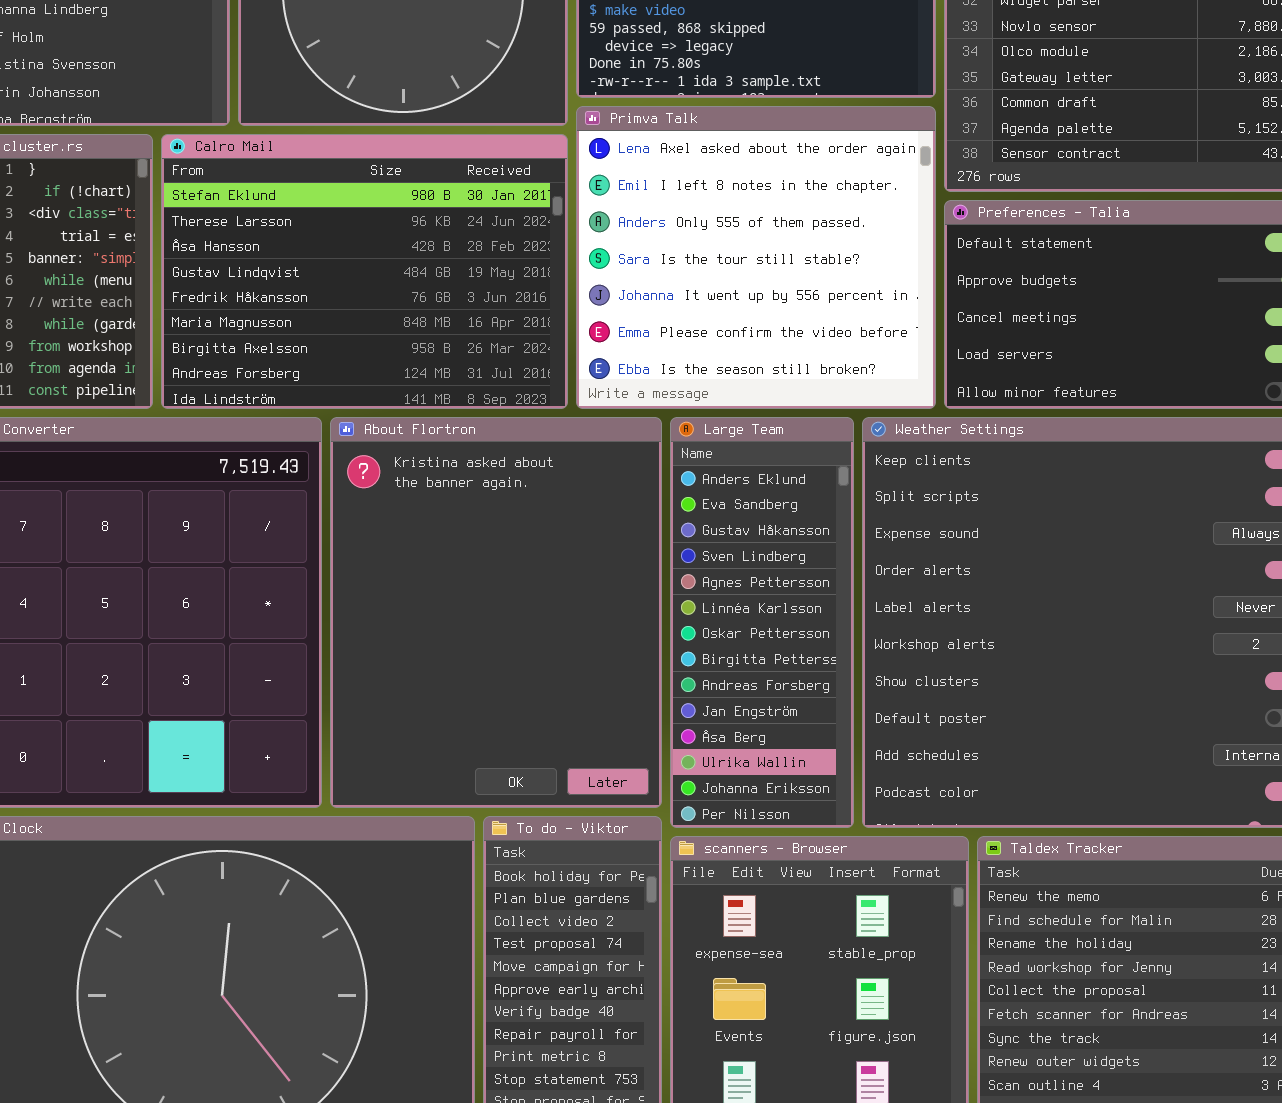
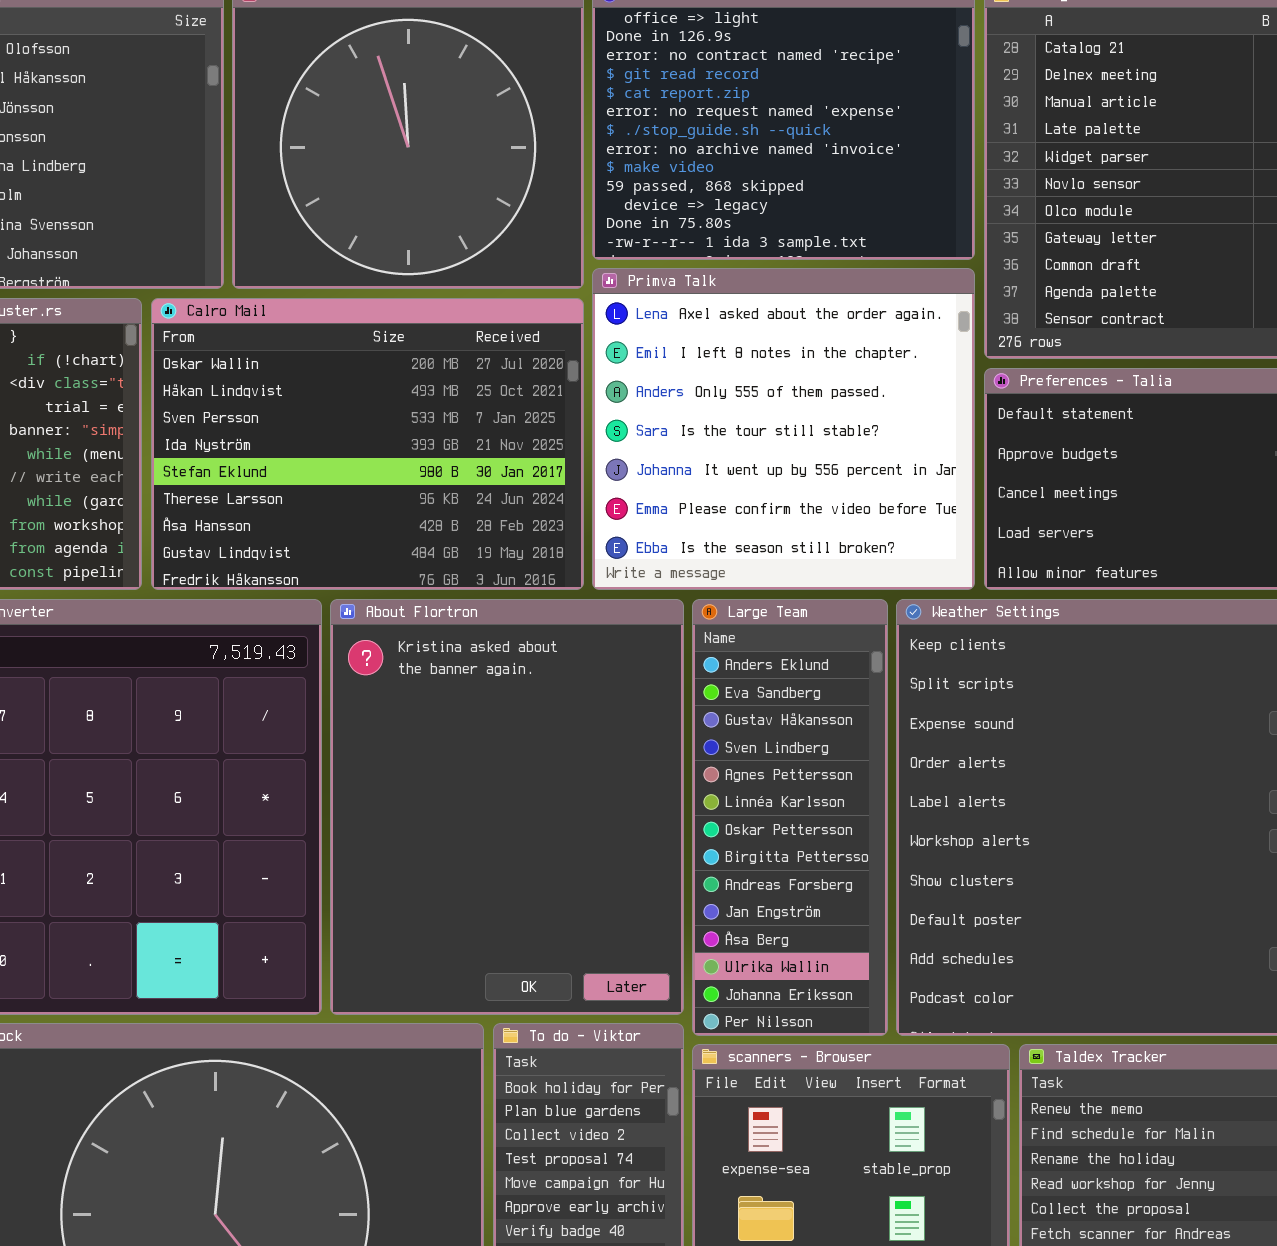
Calro Mail: [161,134,568,409] -> [151,298,584,590], scrolled up 4 rows

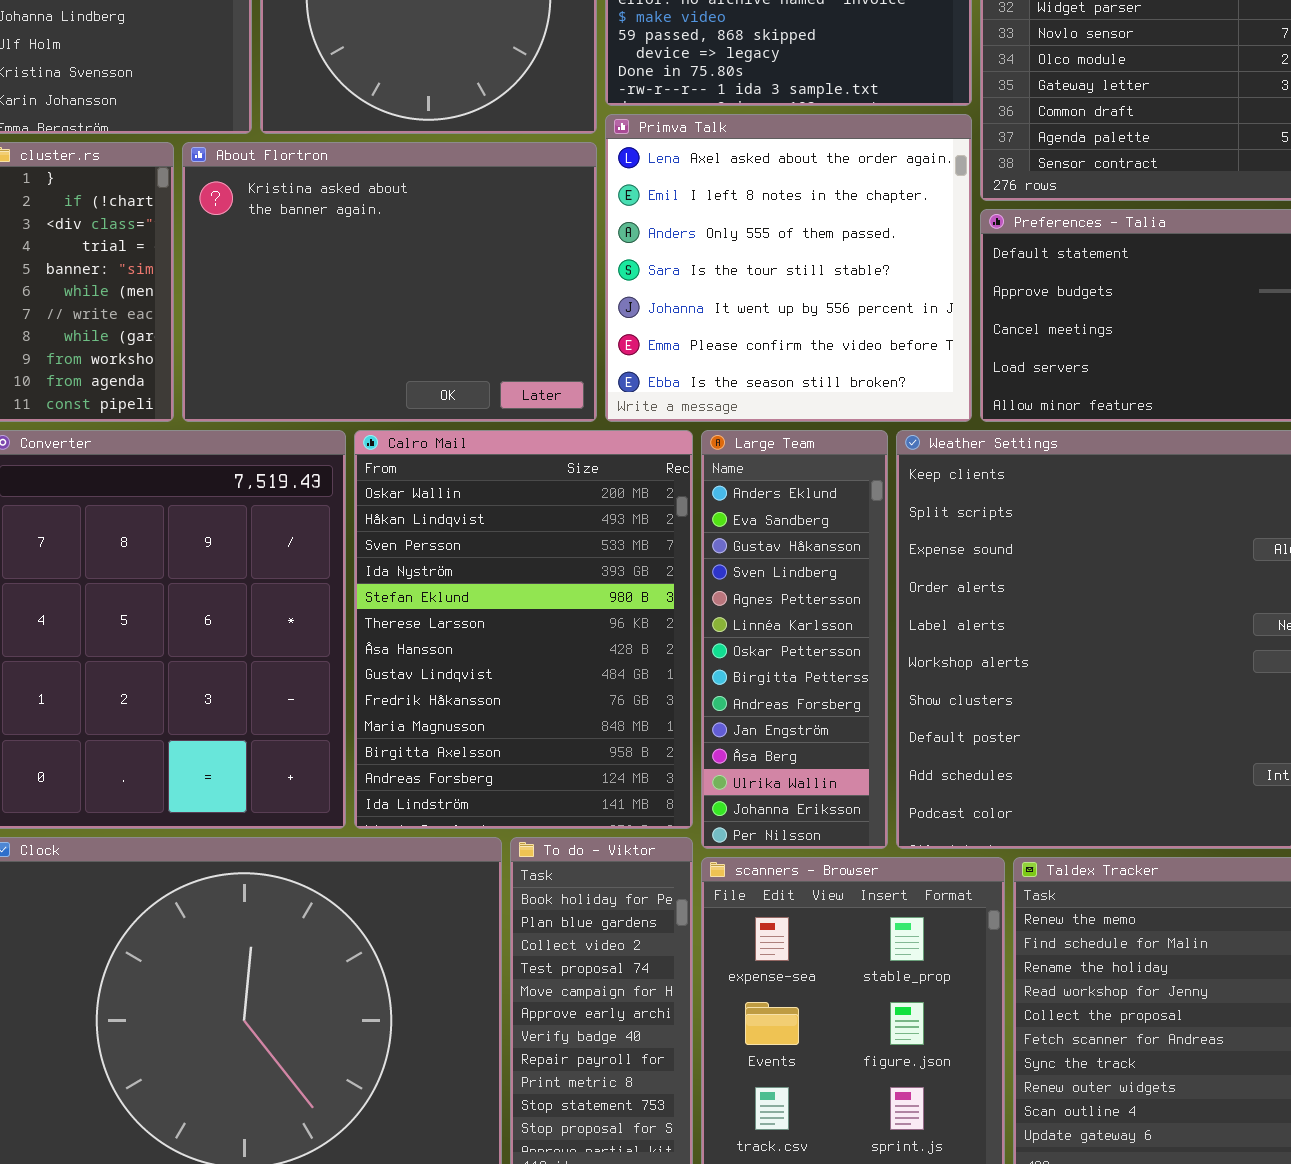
Calro Mail: [151,298,584,590] -> [354,430,693,829], moved, resized
About Flortron: [330,599,684,1015] -> [182,142,597,422], moved, resized

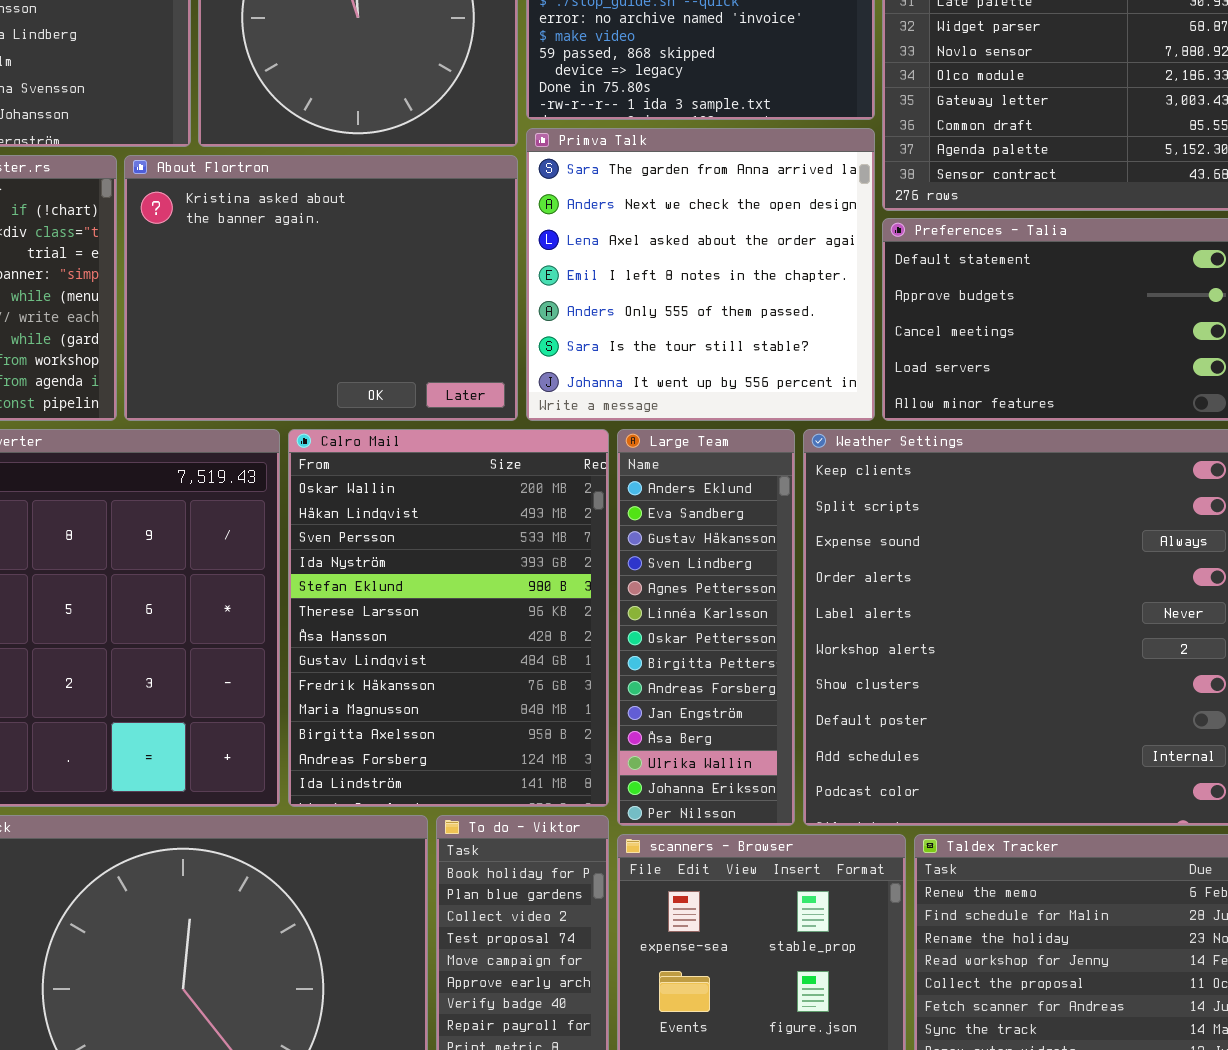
Primva Talk: [605,114,972,422] -> [526,128,875,421], scrolled up 2 rows

